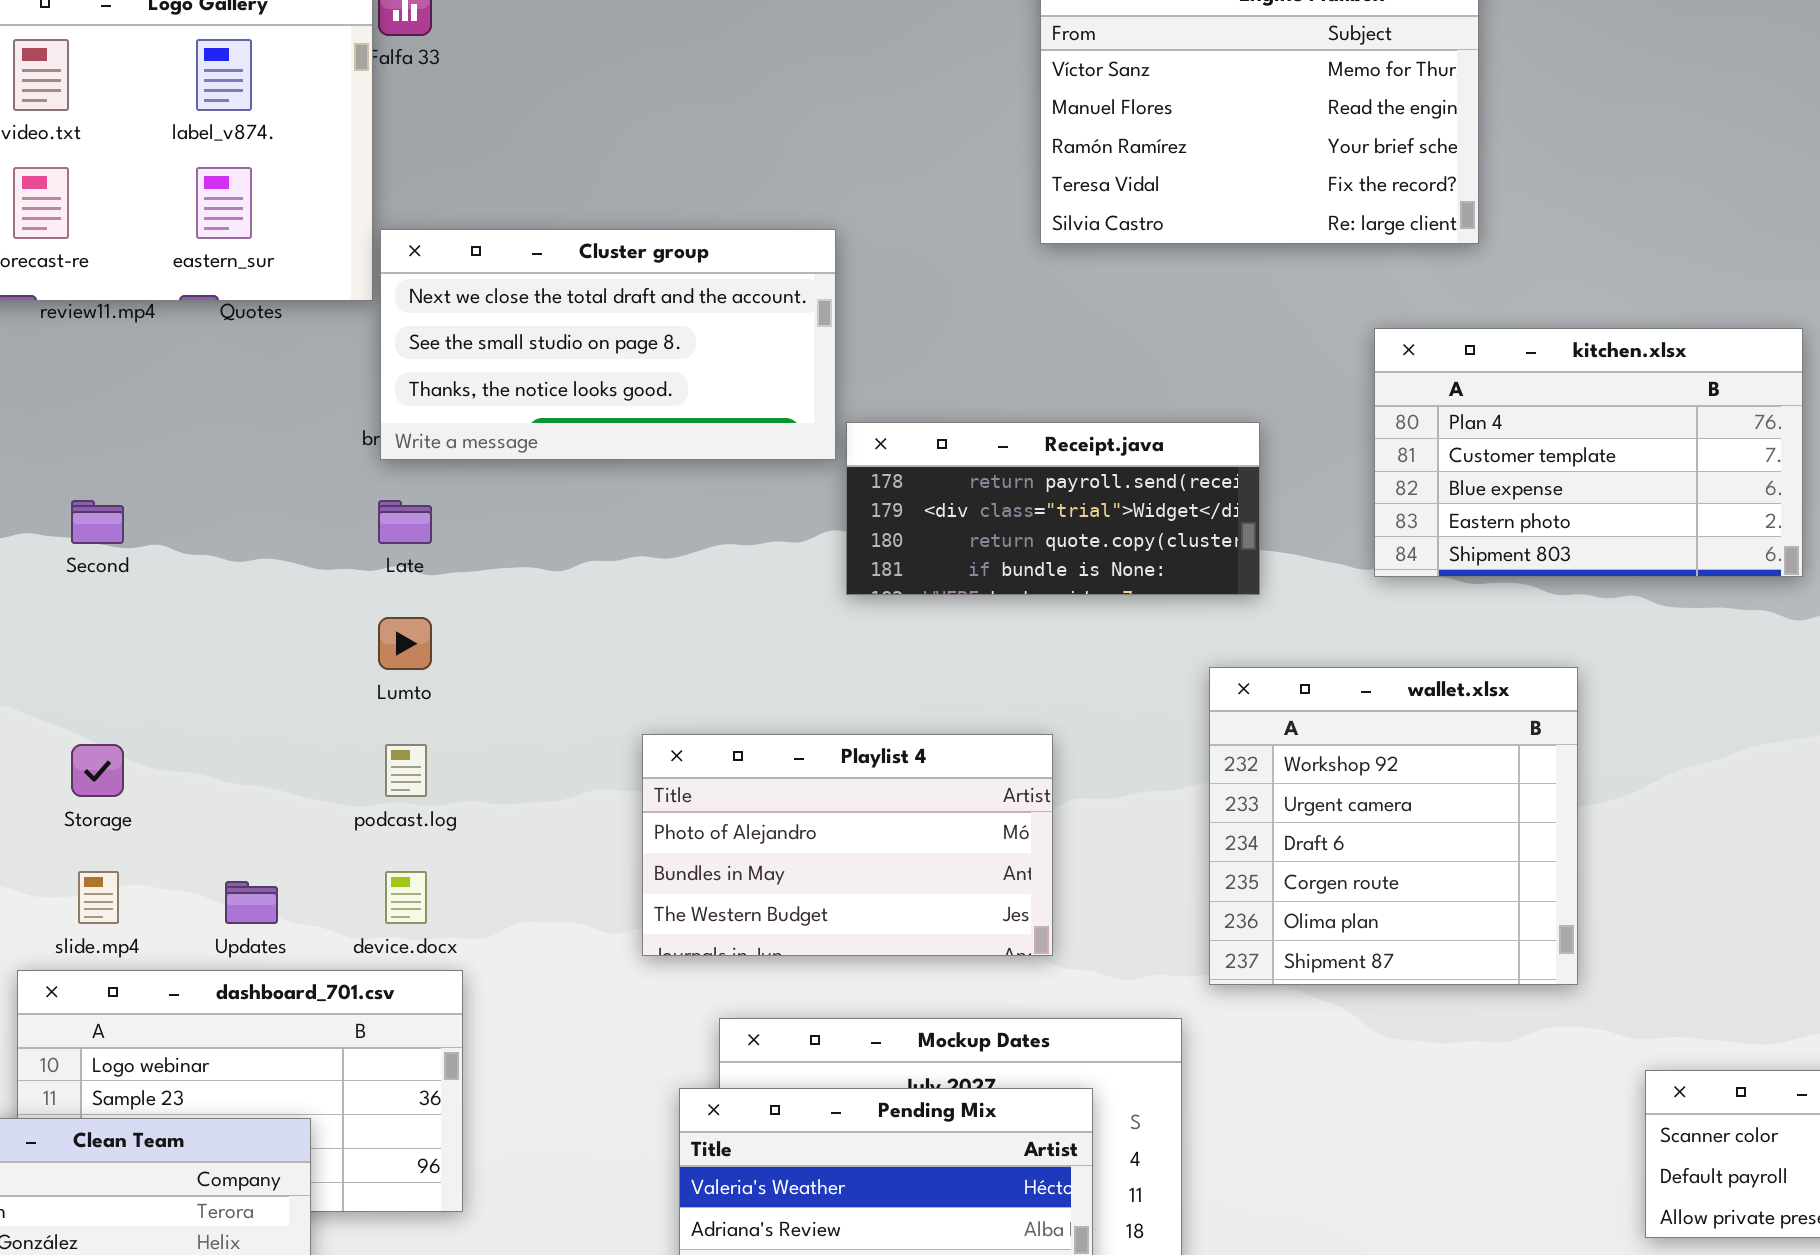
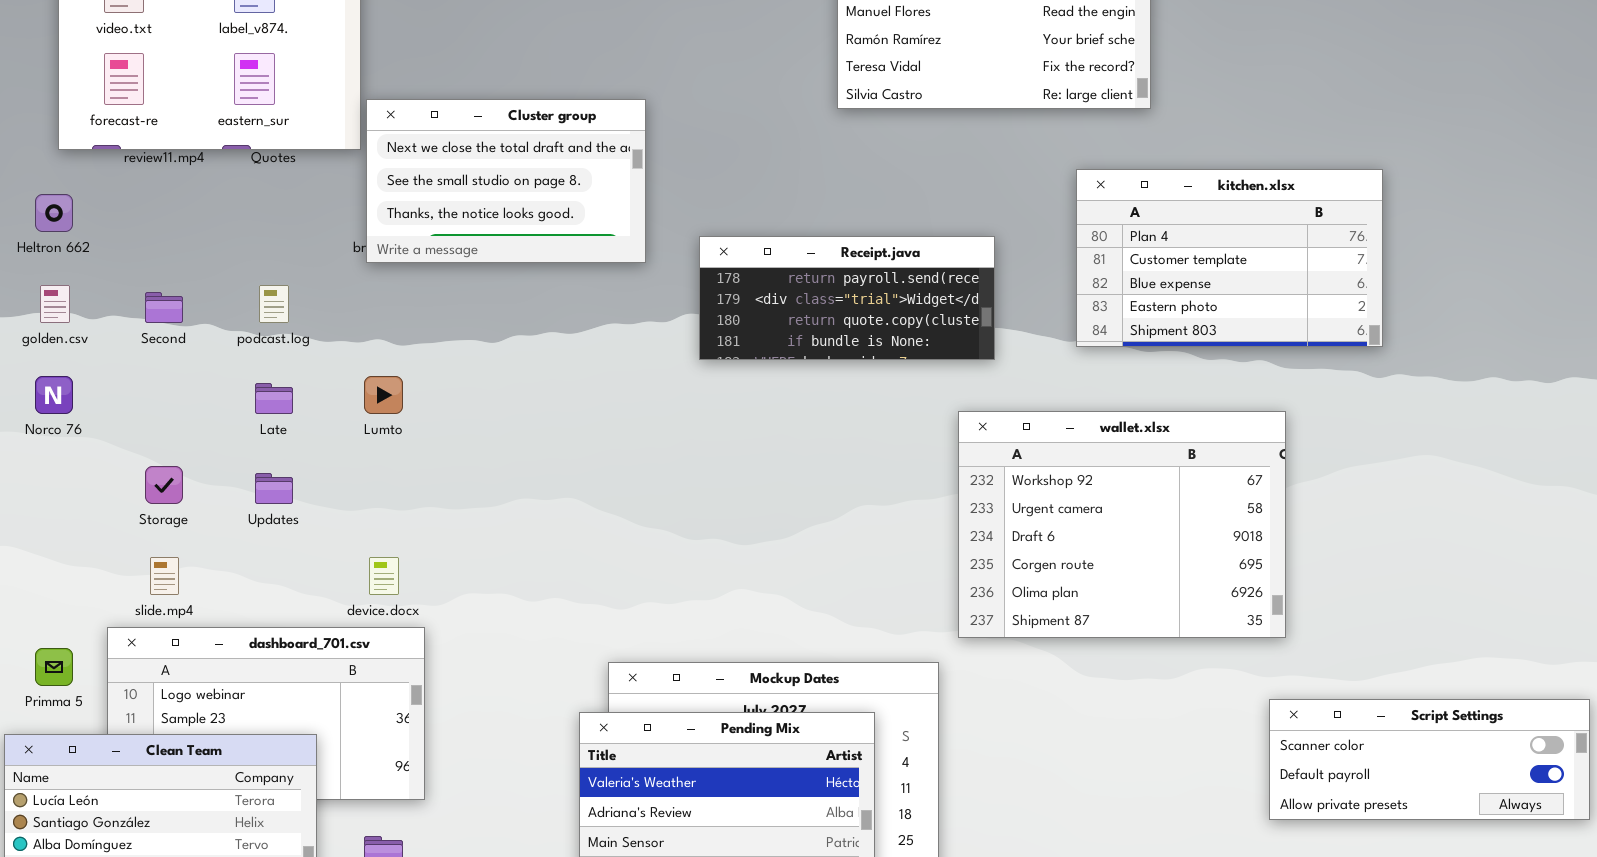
Cluster group: [380,229,836,460] -> [366,99,646,263], resized
Late: [378,500,432,544] -> [255,383,293,414], moved
wallet.xlsx: [1209,667,1578,985] -> [958,411,1286,638], resized
Playlist 4: [642,734,1053,956] -> none, closed
podcast.log: [385,744,427,797] -> [259,285,289,323], moved
Updates: [225,881,278,924] -> [255,473,293,504], moved

